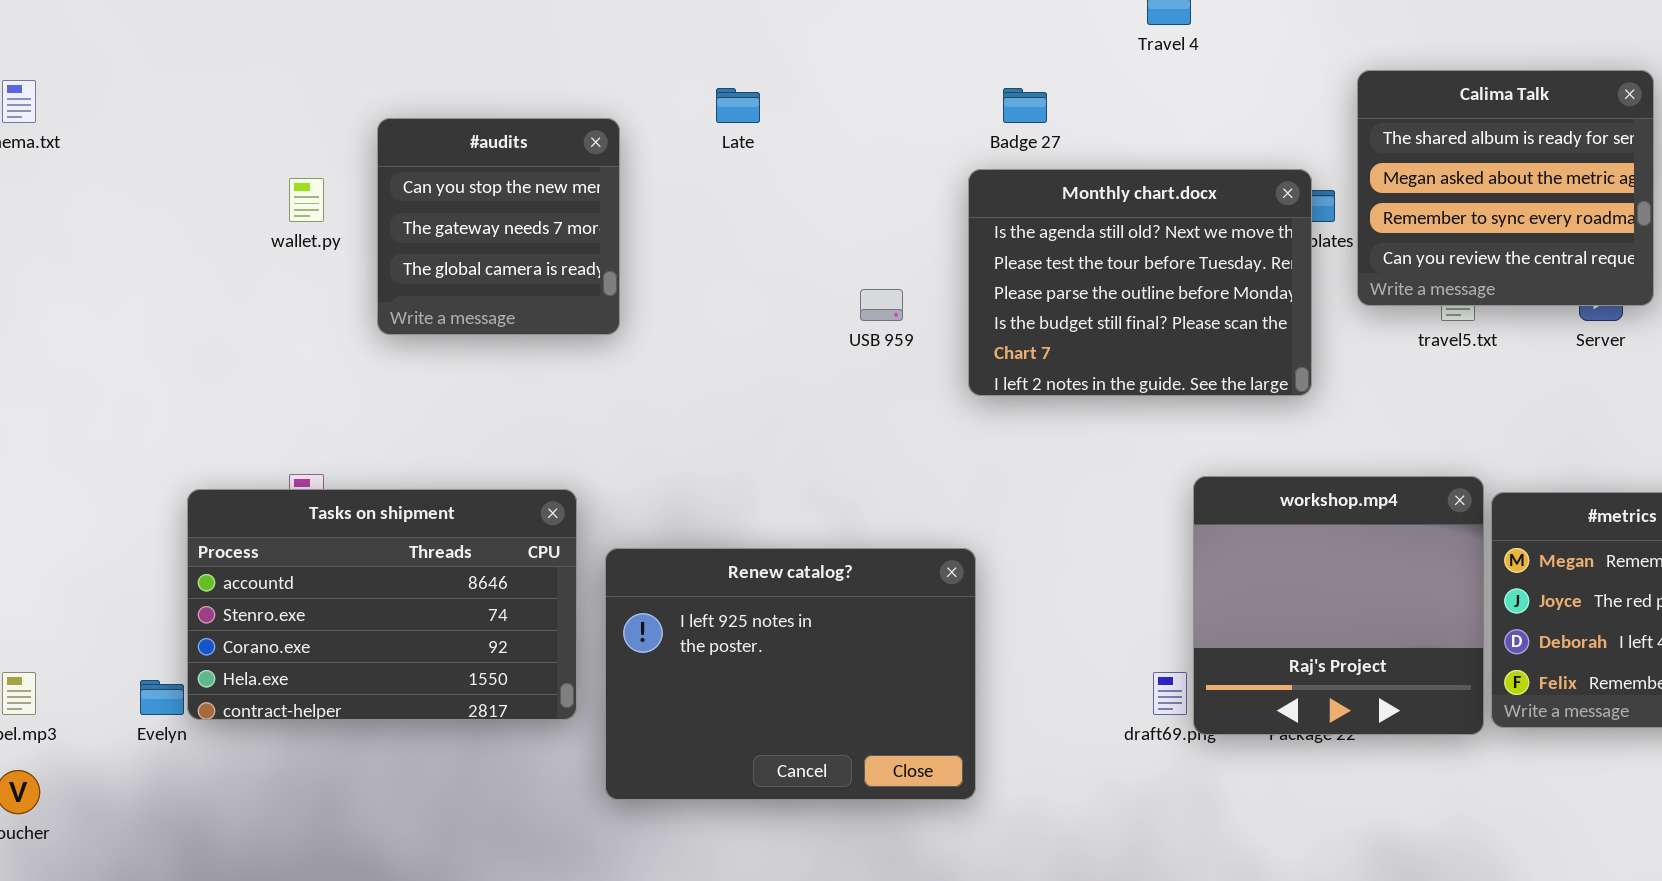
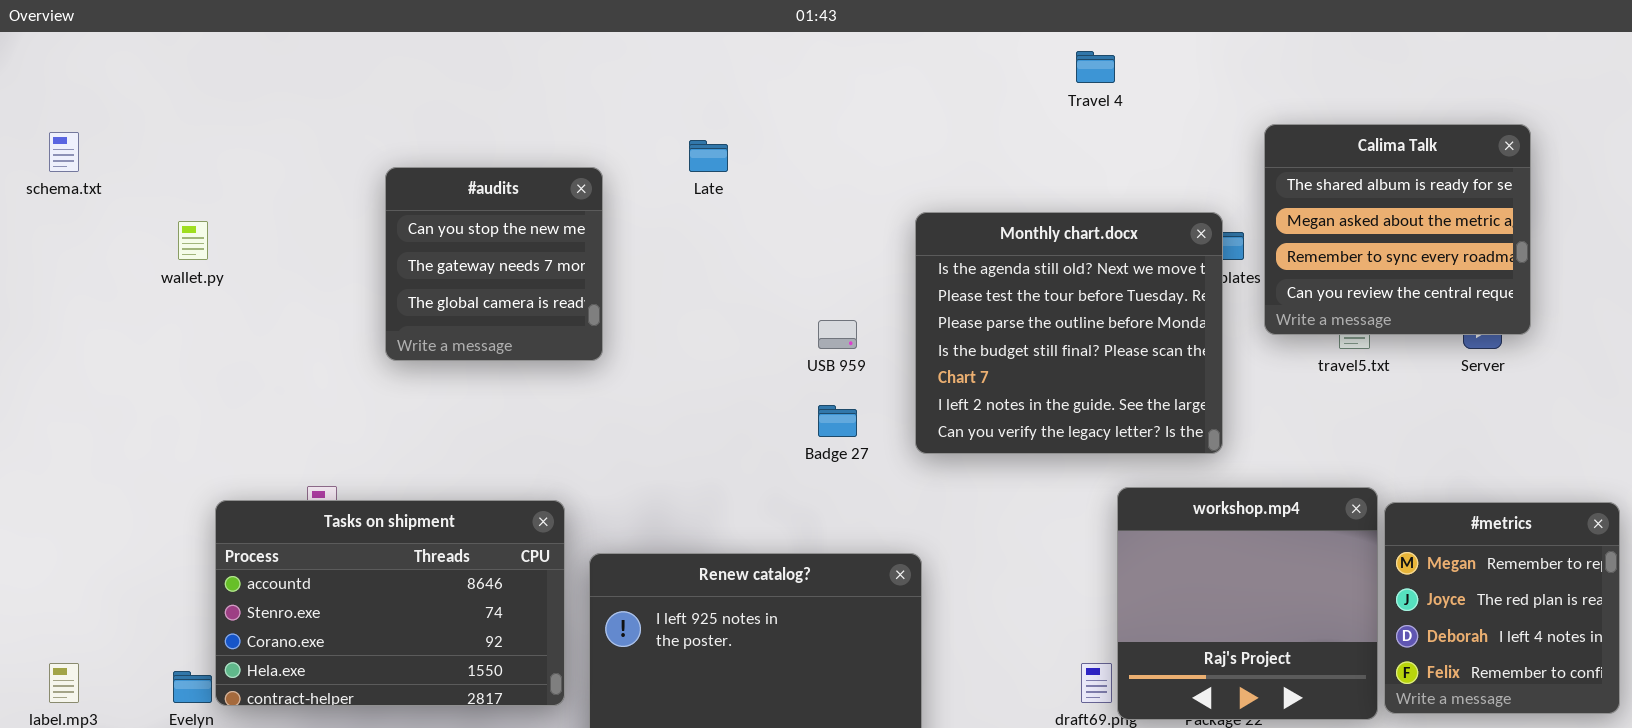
Badge 27: [1003,88,1047,123] -> [818,405,857,437], moved
Monthly chart.docx: [968,169,1312,396] -> [915,212,1223,454], resized
wallet.py: [289,178,324,222] -> [178,221,208,260], moved

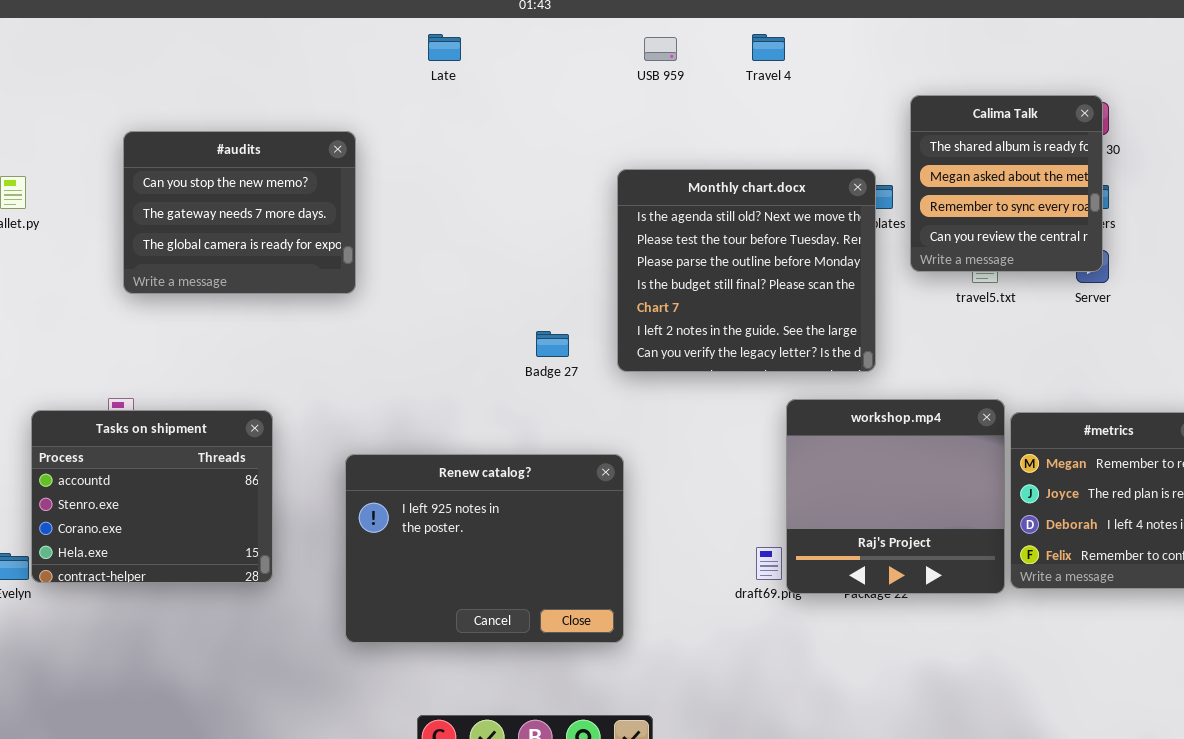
Calima Talk: [1264,124,1531,335] -> [910,95,1103,272], resized
Late: [689,140,728,172] -> [428,34,461,61], moved
#audits: [385,167,603,361] -> [123,131,356,294], resized
USB 959: [818,320,857,349] -> [644,37,677,61], moved
Tasks on shipment: [215,500,565,706] -> [31,410,273,583], resized

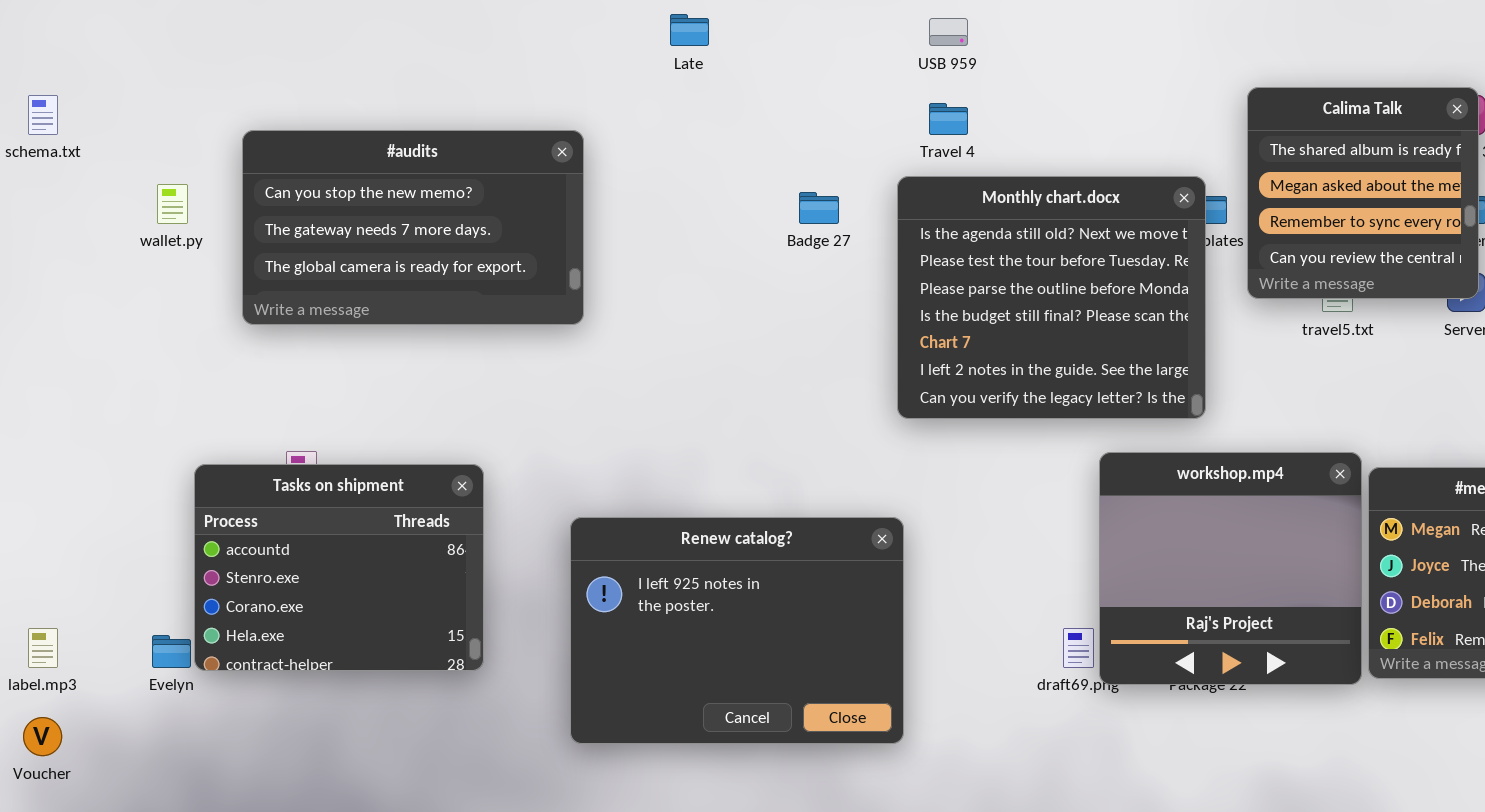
Travel 4: [752,34,785,61] -> [929,103,968,135], moved
#audits: [123,131,356,294] -> [242,130,584,325], resized
Badge 27: [536,331,569,357] -> [799,192,839,224], moved

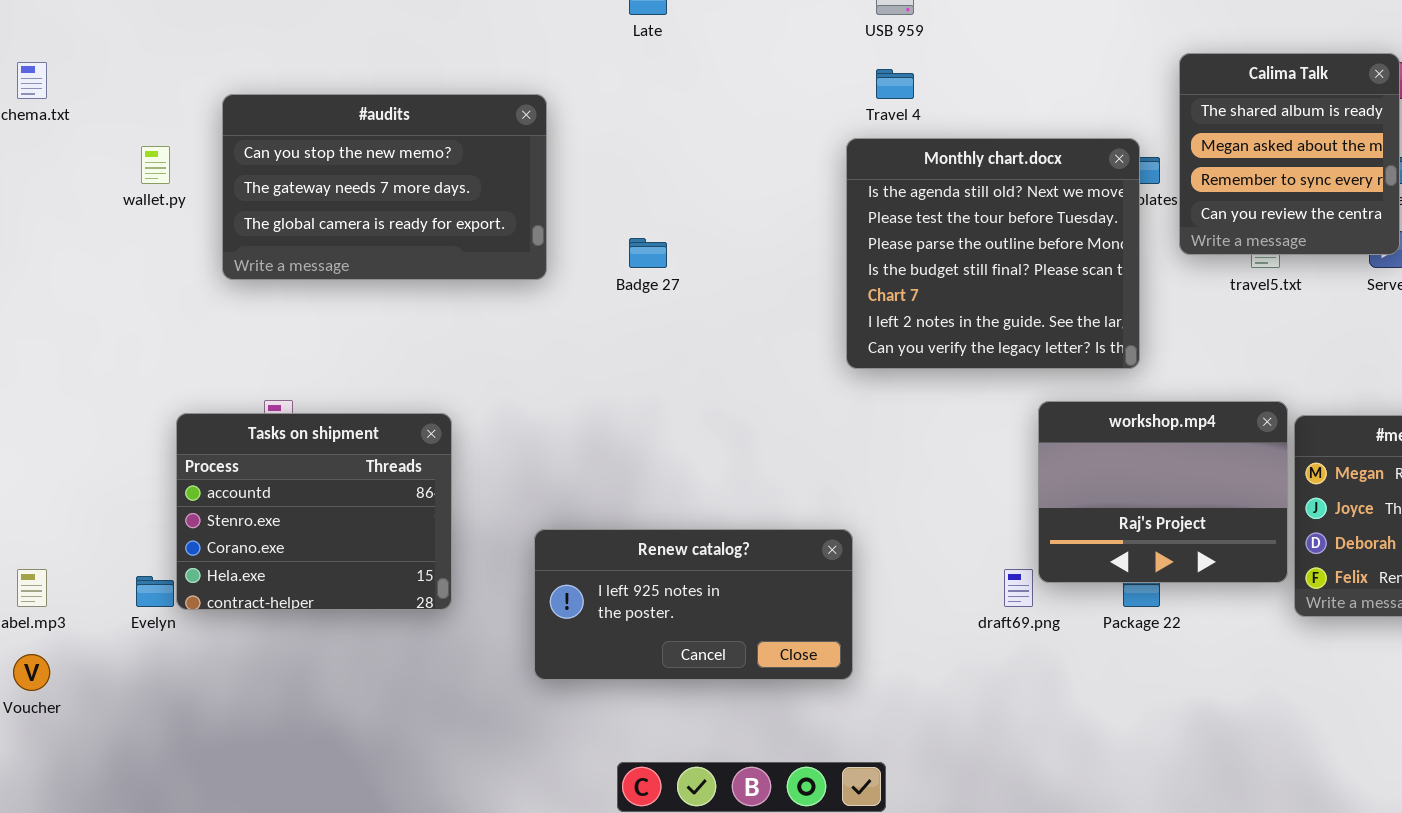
Badge 27: [799,192,839,224] -> [629,238,667,268], moved
workshop.mp4: [1099,452,1362,685] -> [1038,401,1288,583], resized
Renew catalog?: [570,517,904,744] -> [534,529,853,680], resized

